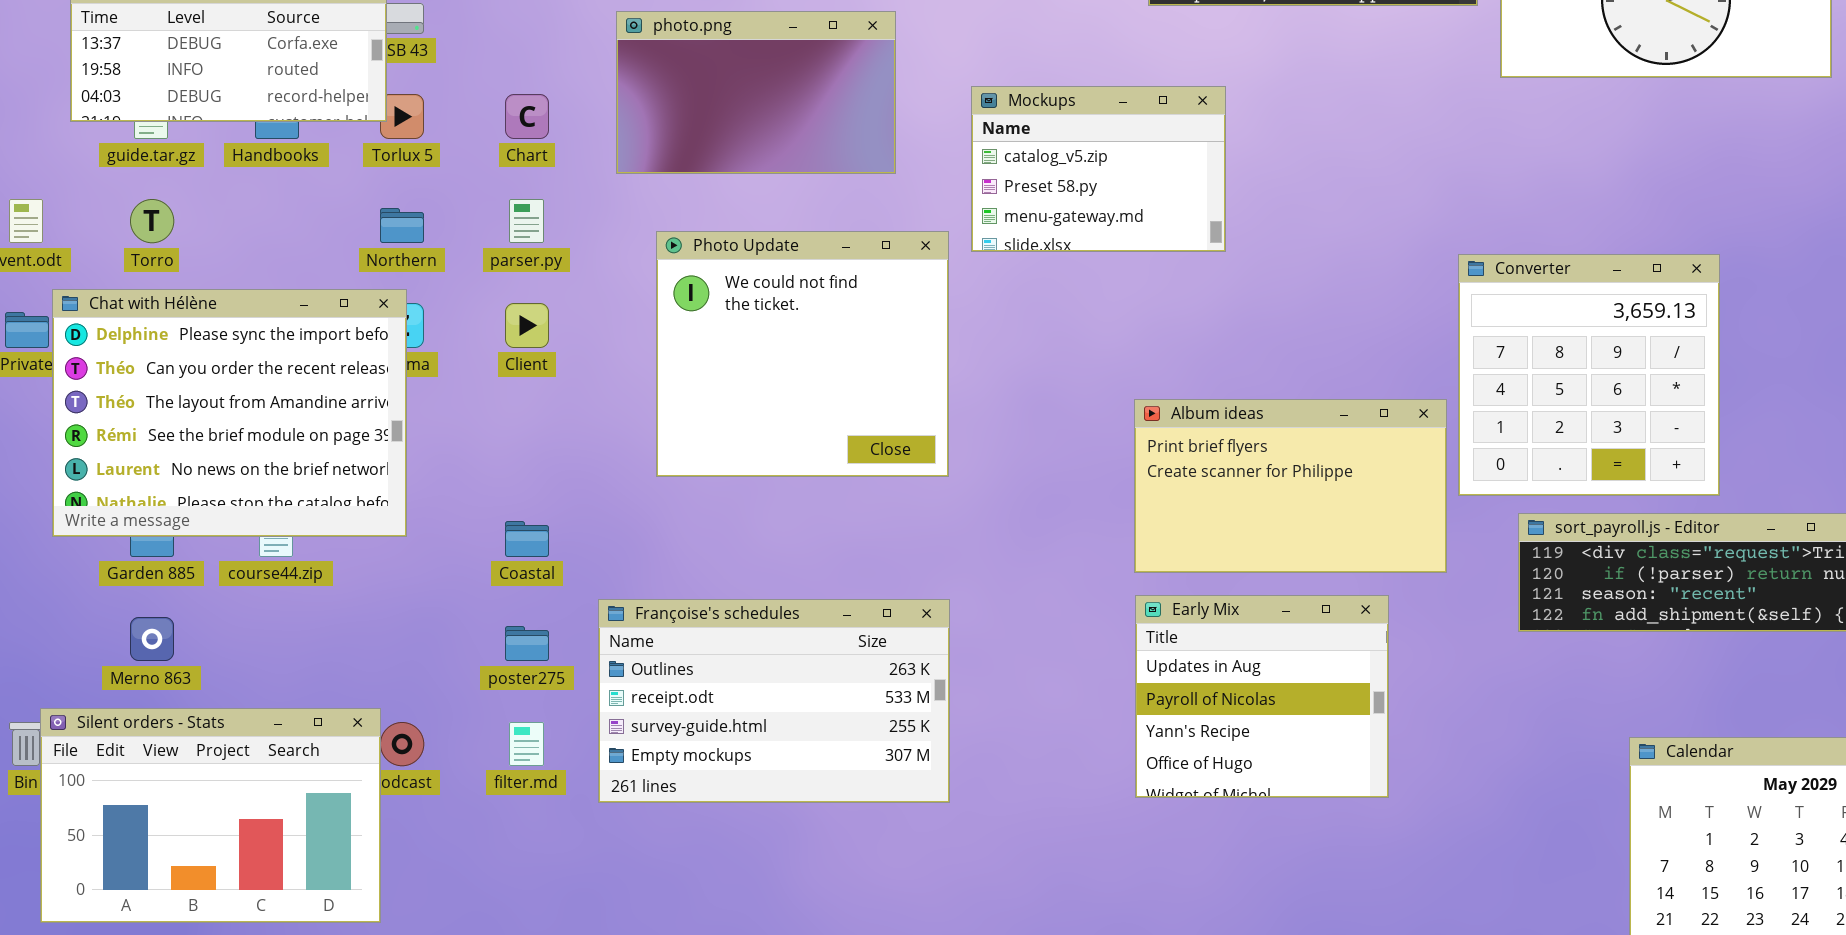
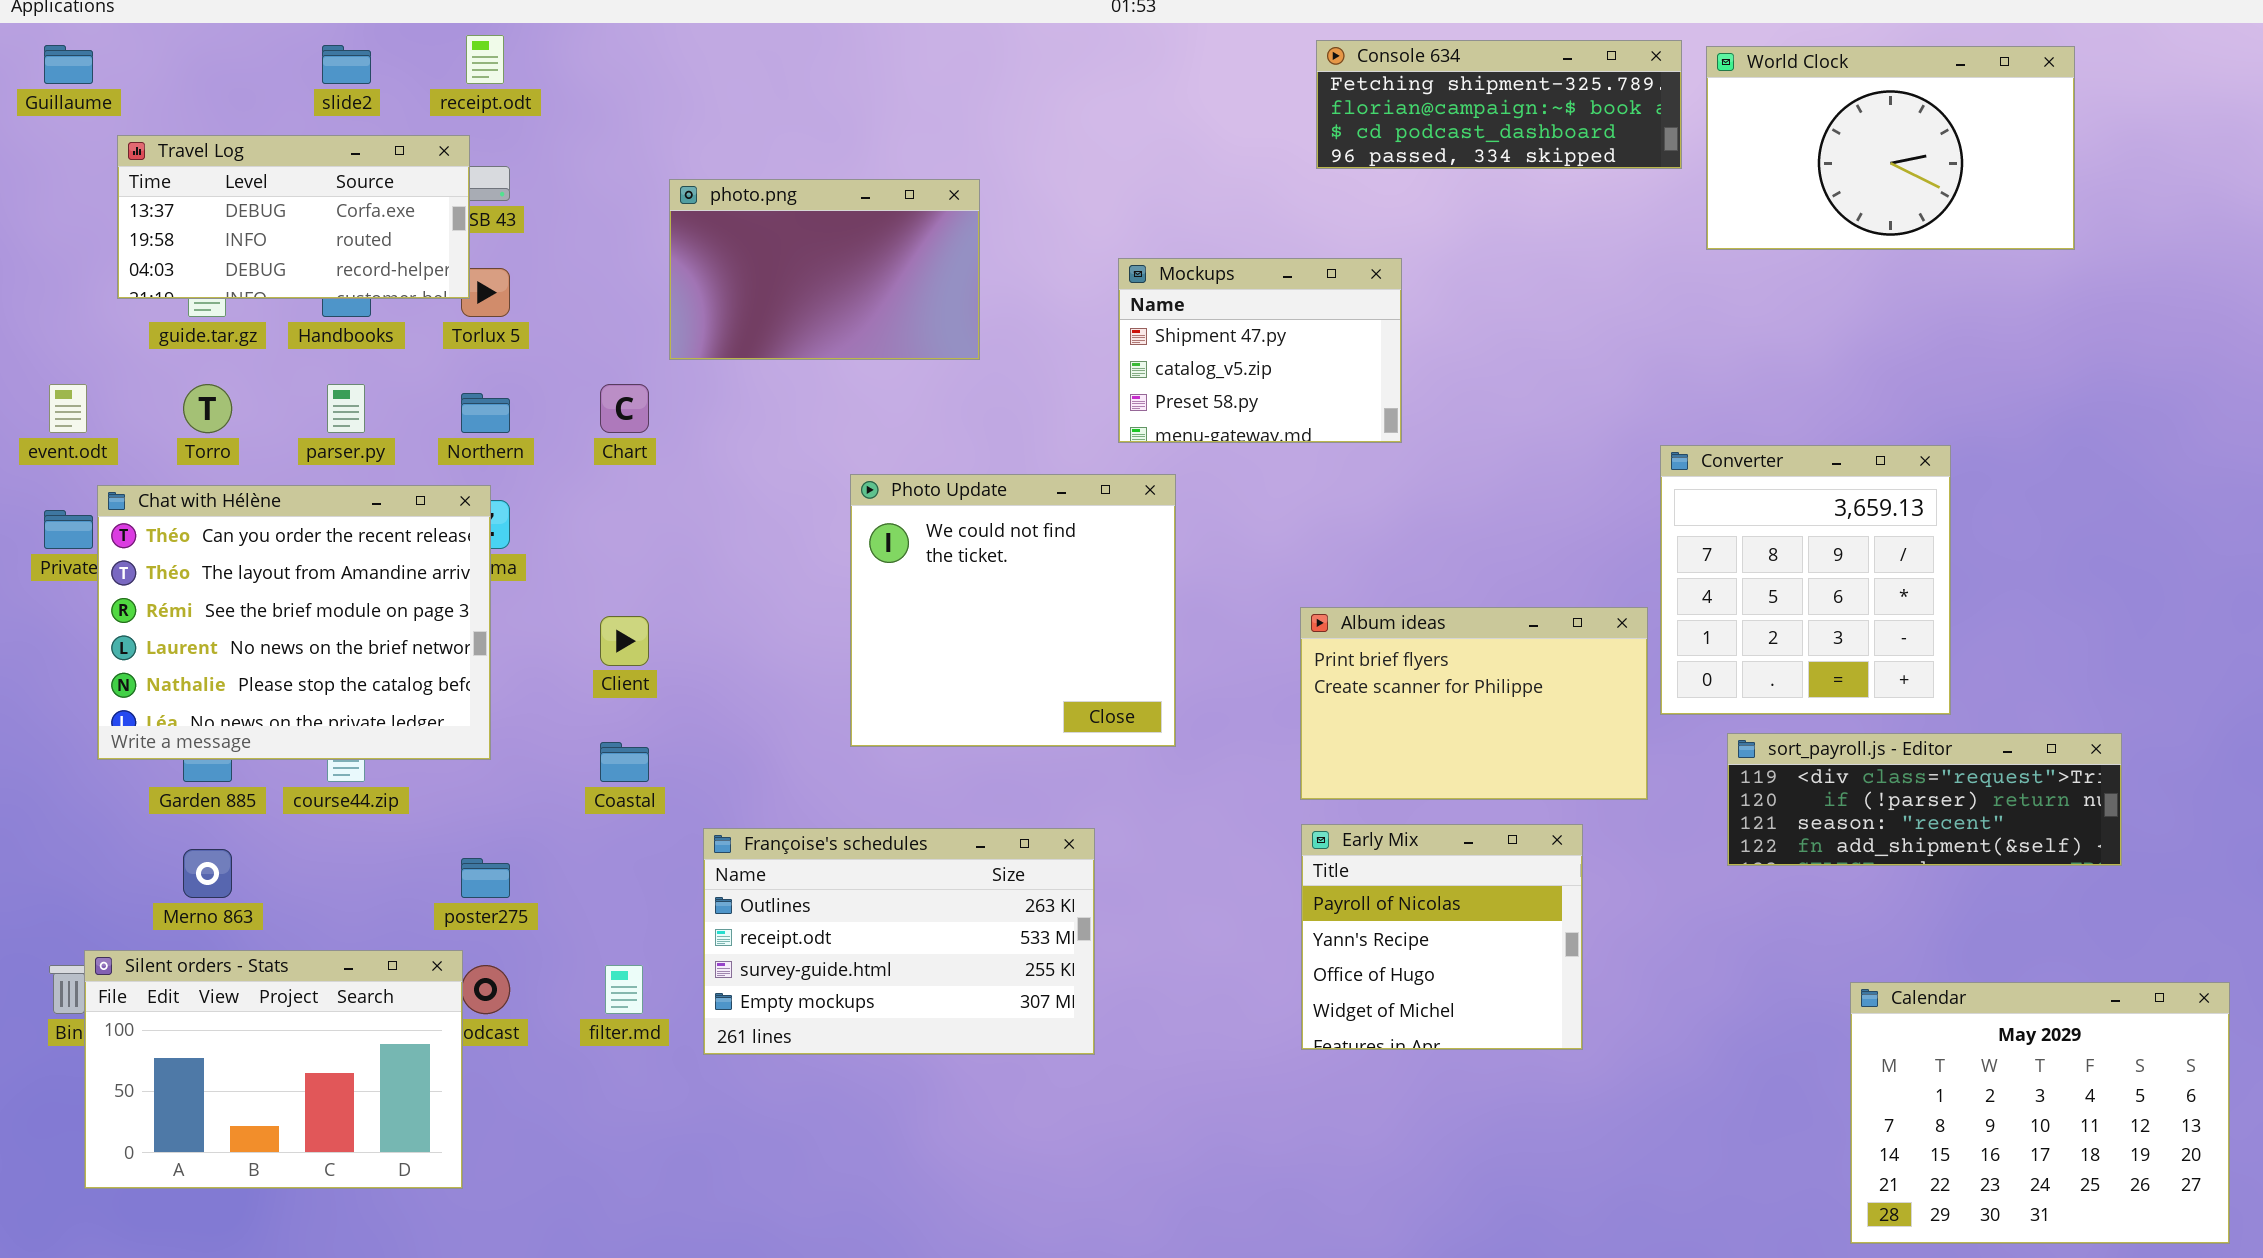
photo.png: [616,11,896,174] -> [669,179,980,360], moved
Mockups: [971,86,1226,252] -> [1118,258,1402,443], scrolled up 1 row
Chart: [505,94,549,139] -> [600,384,649,433], moved
parser.py: [509,199,544,243] -> [327,384,365,433], moved
Photo Update: [656,231,949,477] -> [850,474,1176,747], moved
Chat with Hélène: [52,289,407,537] -> [97,485,491,760], scrolled down 1 row
Client: [505,303,549,348] -> [600,616,649,666], moved
Early Mix: [1135,595,1389,798] -> [1301,824,1583,1050], scrolled down 1 row
poster275: [505,626,549,661] -> [461,858,510,898], moved

